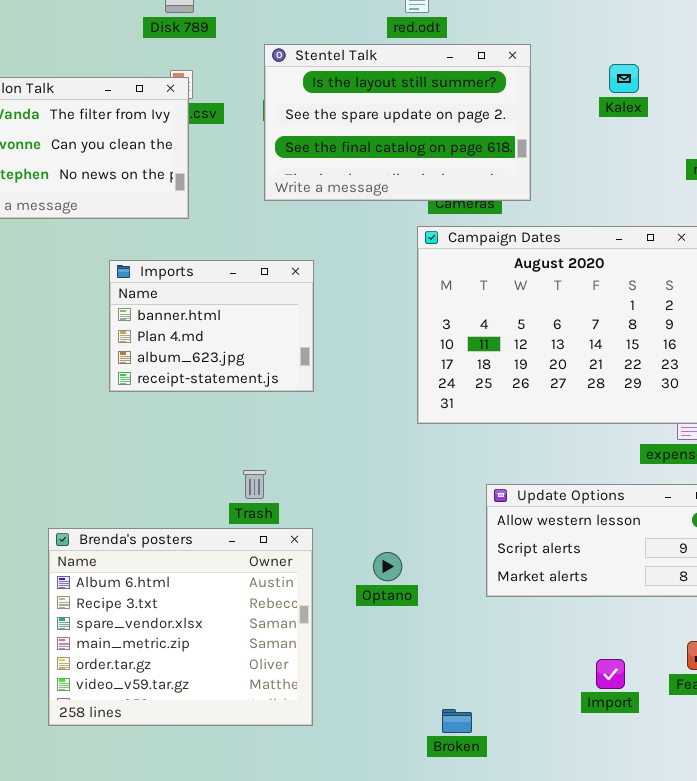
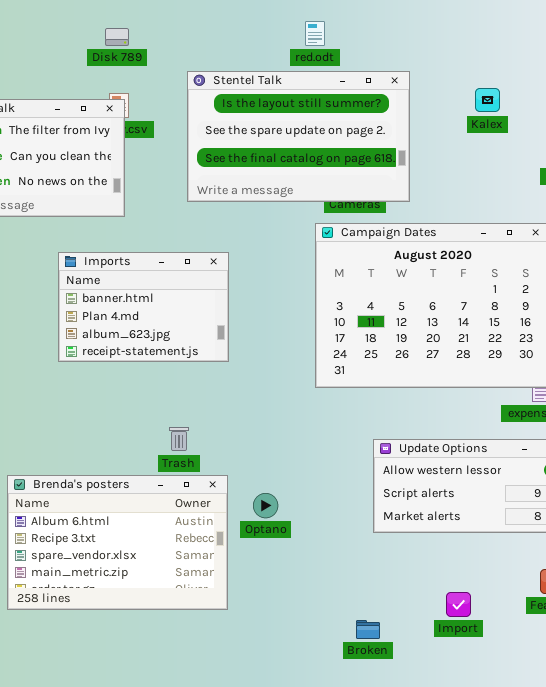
Brenda's posters: [48,528,313,726] -> [7,475,228,610], resized
Optano: [373,552,402,581] -> [253,493,278,518], moved
Import: [596,659,625,689] -> [446,592,471,617], moved
Broken: [442,709,472,733] -> [356,620,380,639], moved

